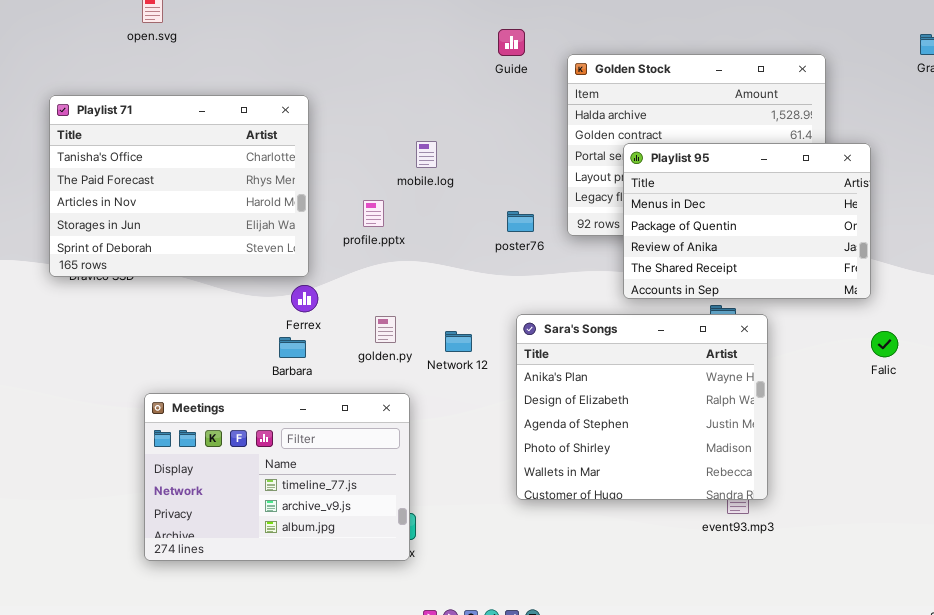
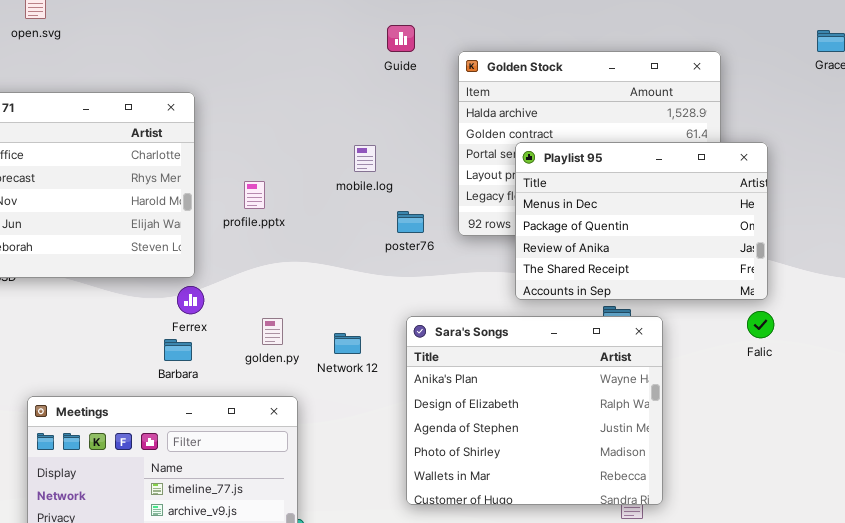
mobile.log: [416,141,437,168] -> [354,145,376,172], moved
profile.pptx: [363,200,384,227] -> [244,181,265,209], moved
Falic: [871,331,898,357] -> [747,311,774,338], moved

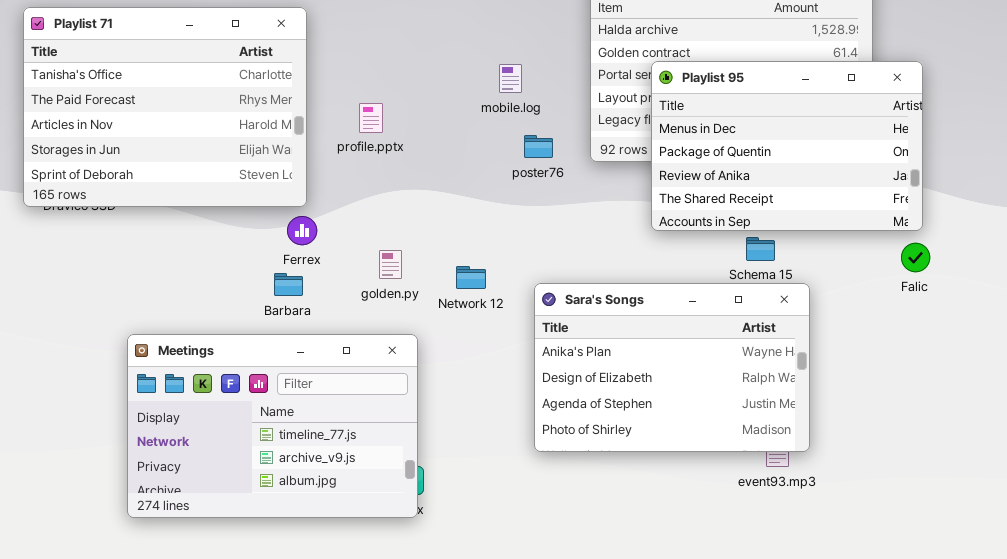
mobile.log: [354,145,376,172] -> [499,64,522,93], moved
Sara's Songs: [406,316,663,505] -> [534,283,810,452], resized

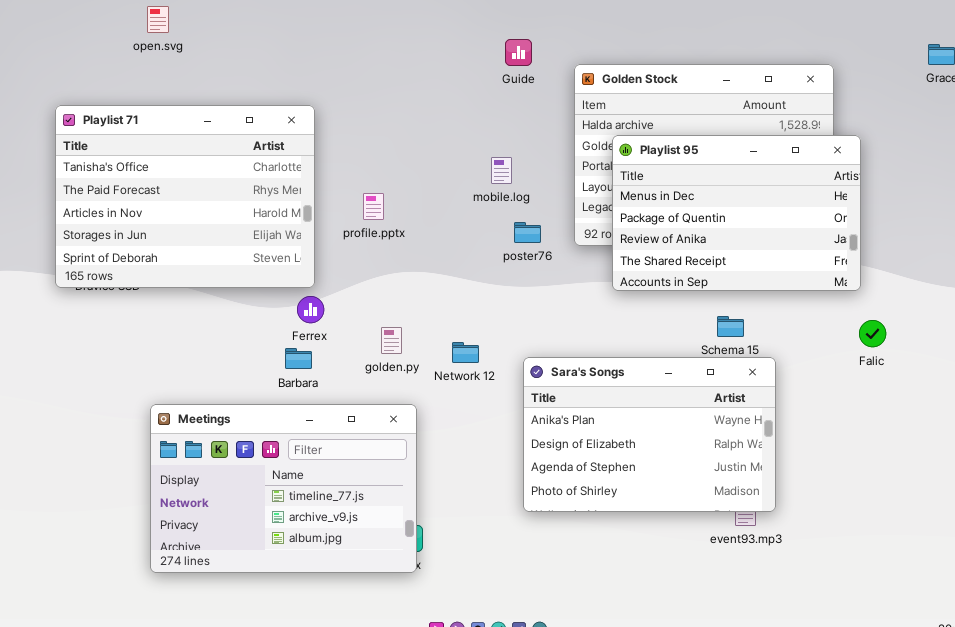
Playlist 95: [651,61,923,231] -> [612,135,861,291], moved

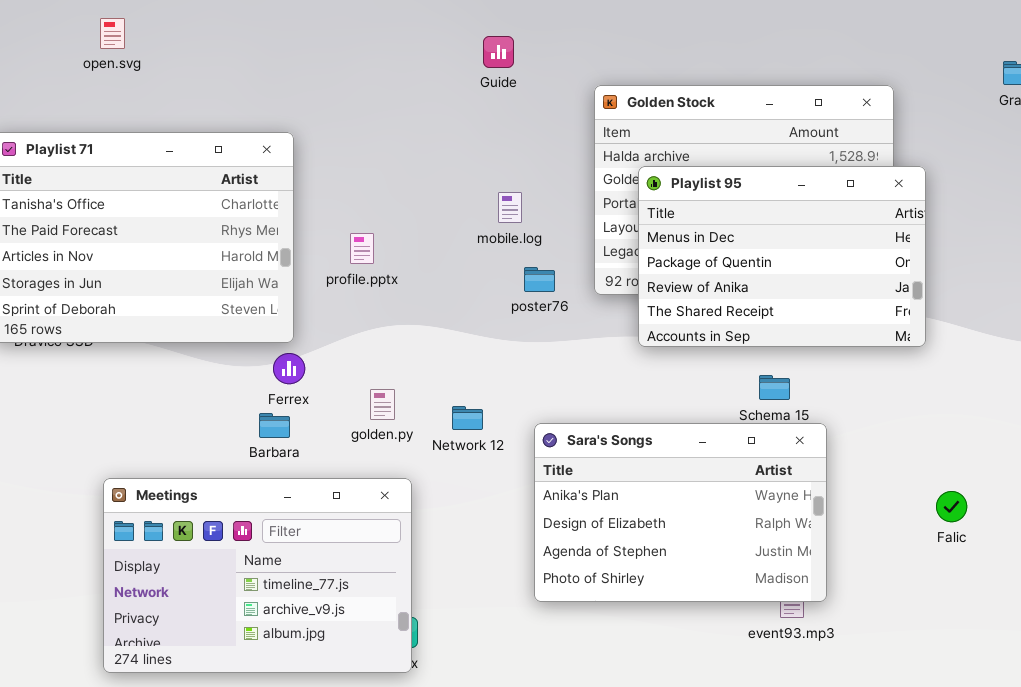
Guide: [505,39,532,66] -> [483,36,514,68], moved
Falic: [859,320,886,347] -> [936,491,967,522], moved

